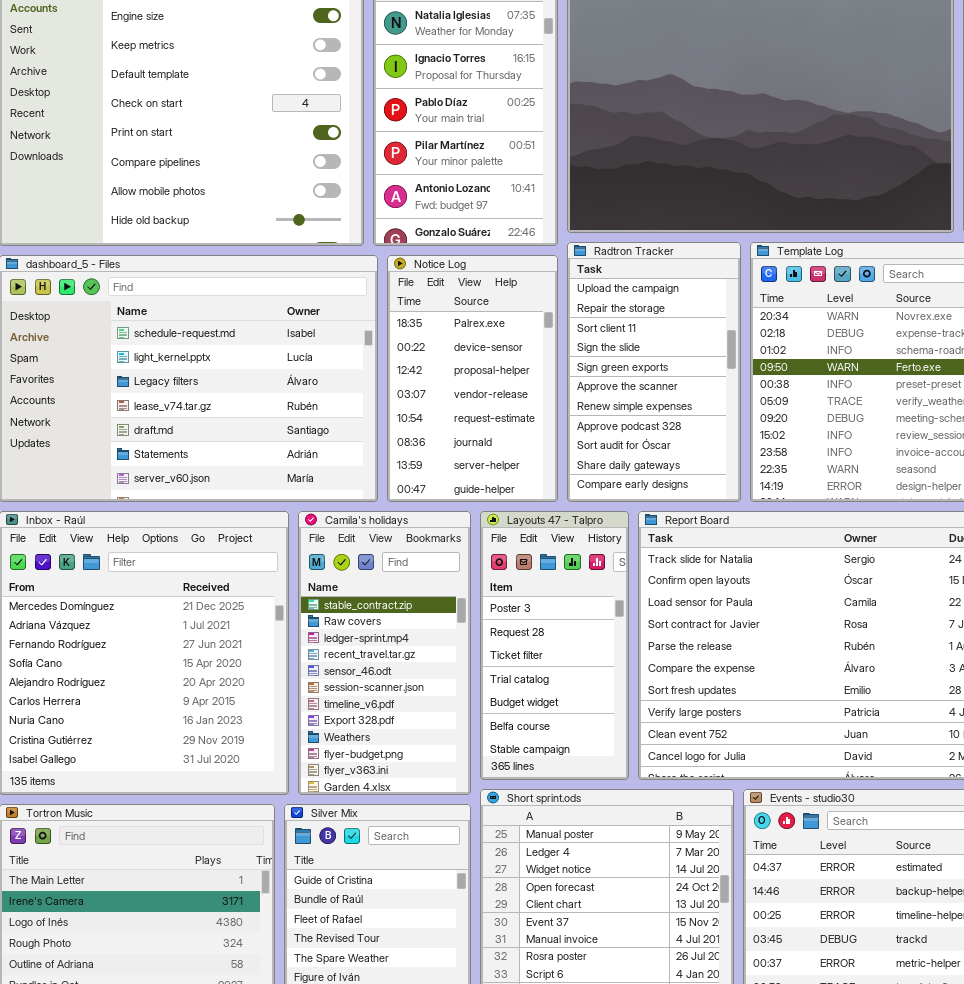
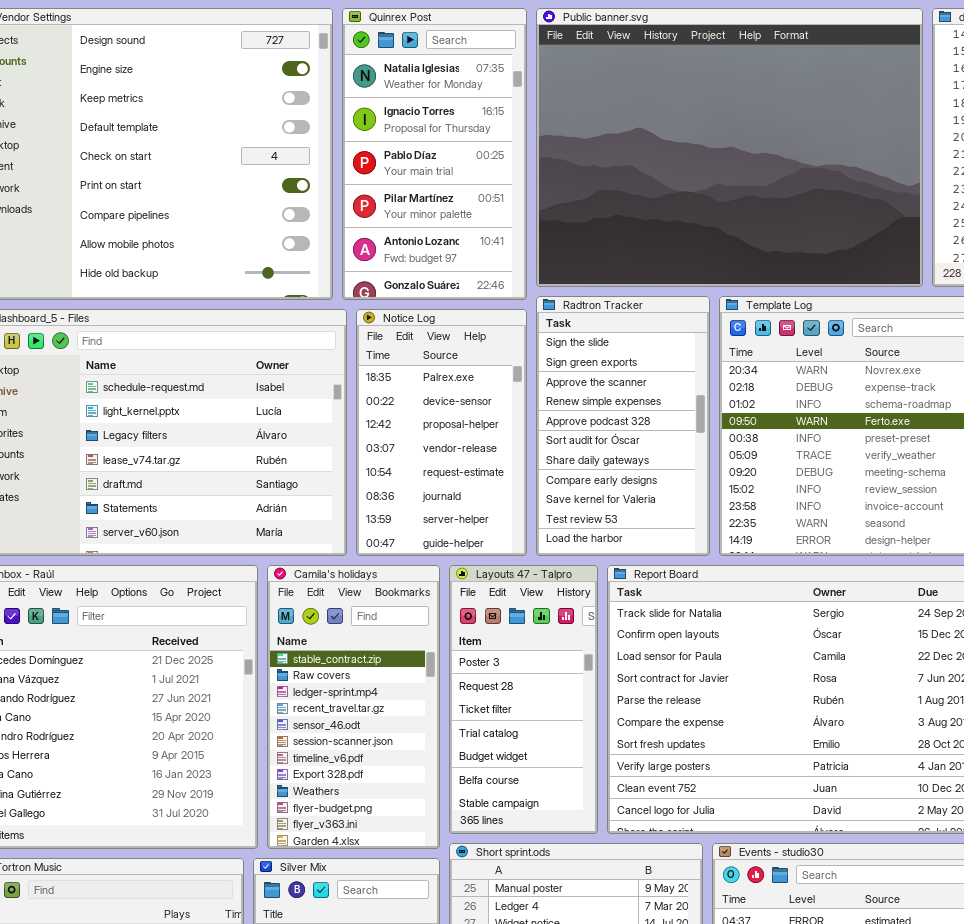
Radtron Tracker: [567,242,741,502] -> [536,296,710,556], scrolled down 3 rows

